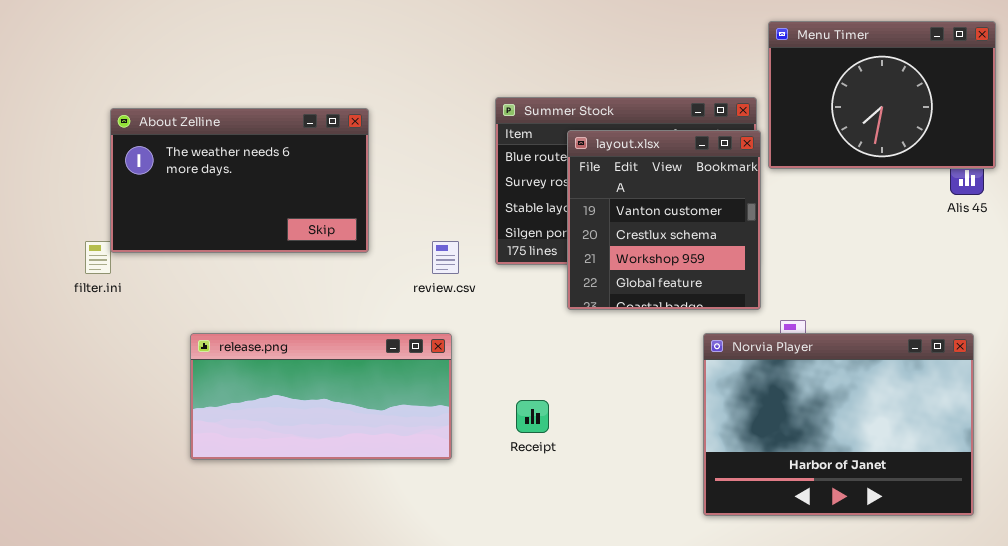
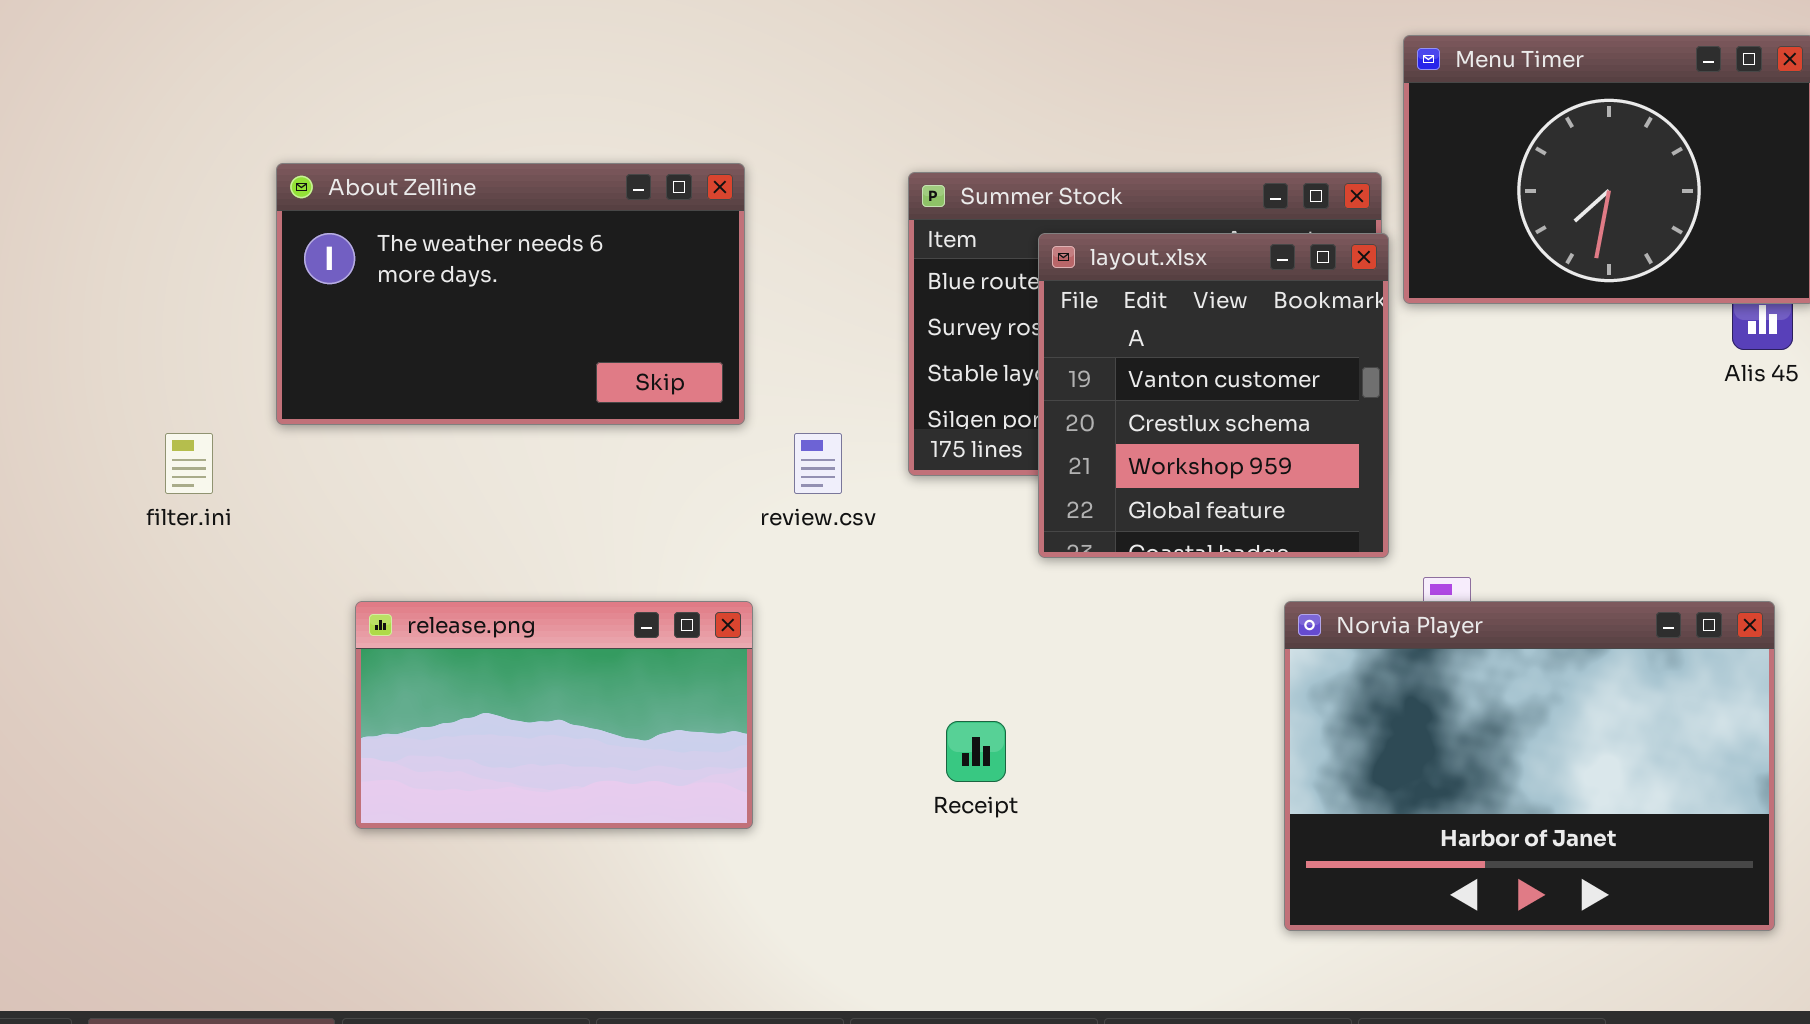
About Zelline: [110,108,369,253] -> [276,163,745,425], moved
release.png: [190,333,452,460] -> [355,601,753,829], resized

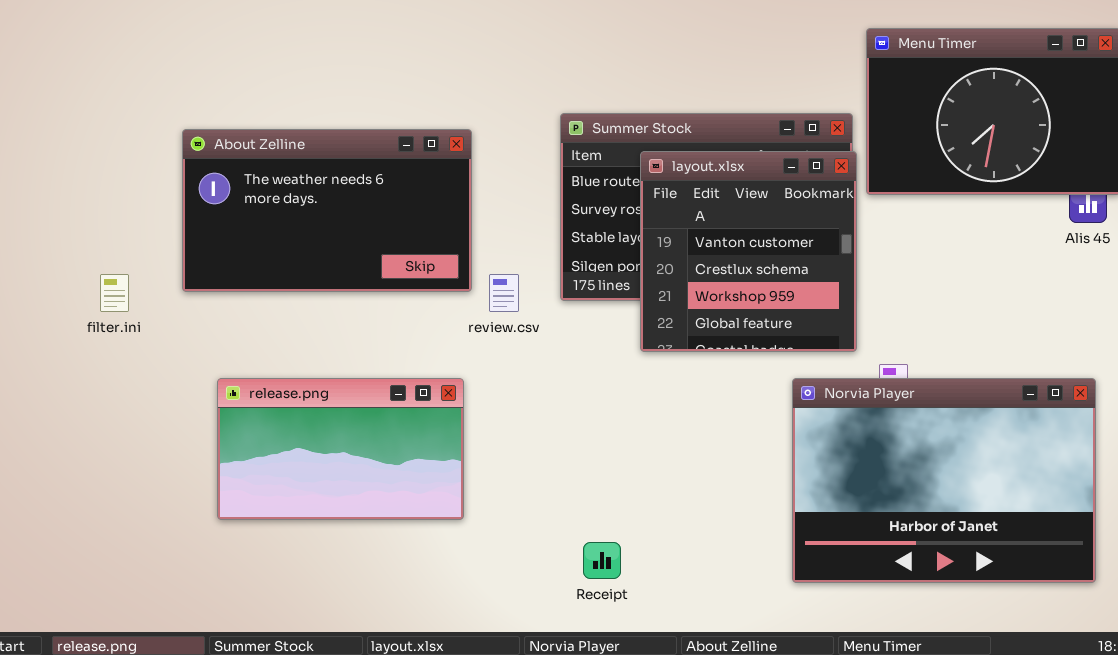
About Zelline: [276,163,745,425] -> [182,129,472,292], moved
Receipt: [946,721,1006,782] -> [583,542,621,579], moved

